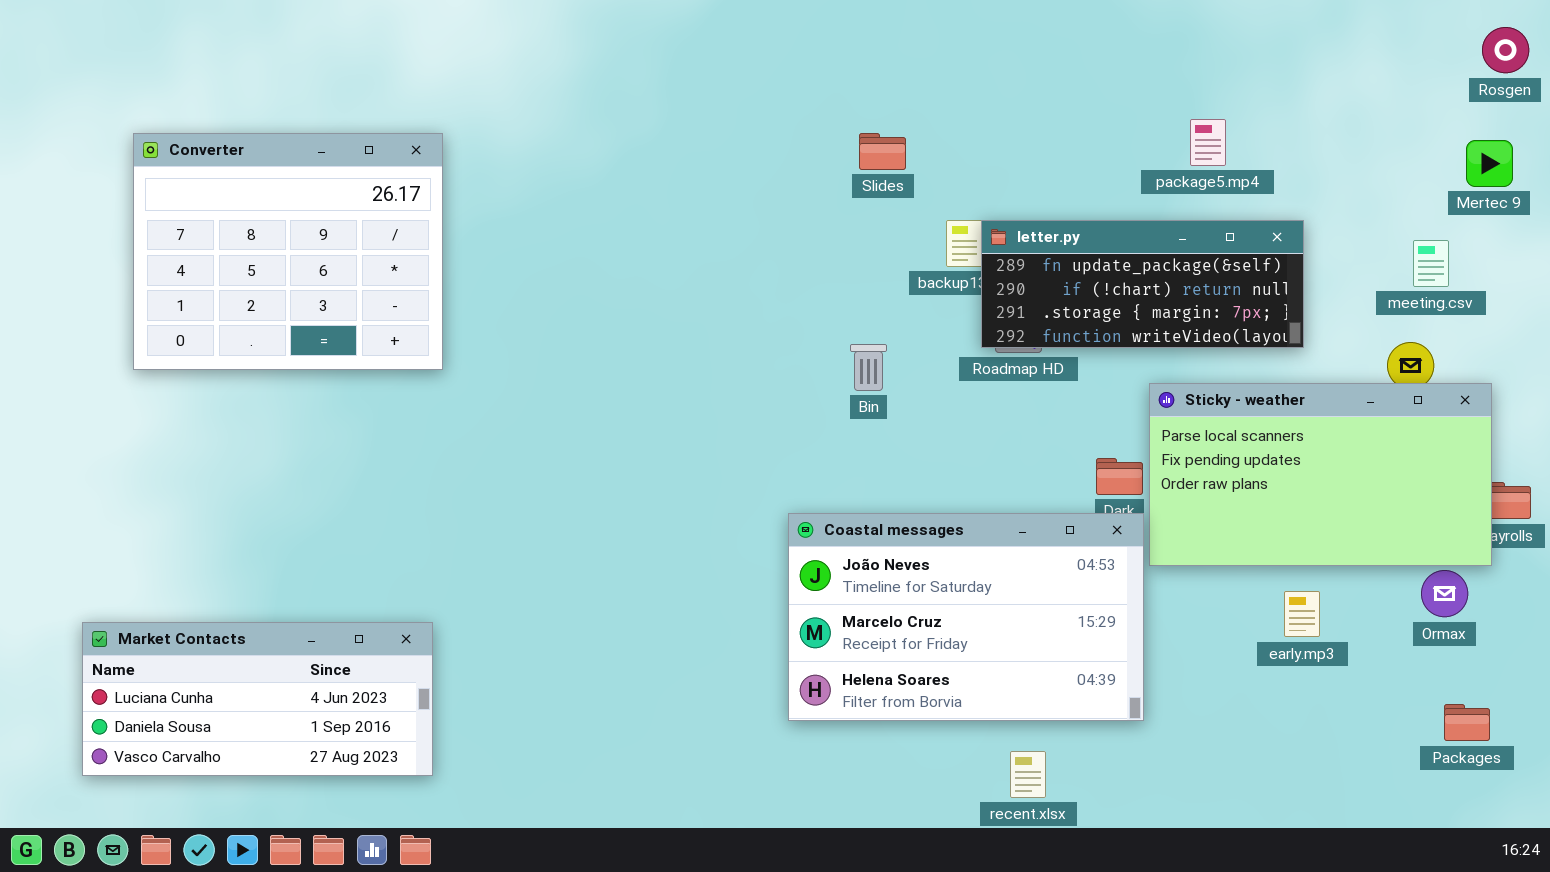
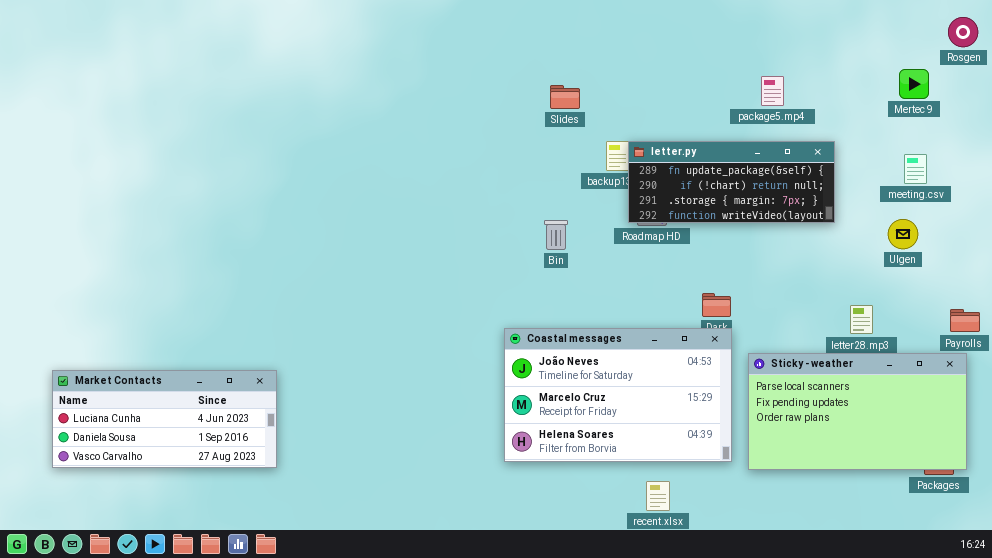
Converter: [133,133,443,370] -> none, closed
Mertec 9: [1466,140,1513,187] -> [899,69,929,99], moved
Sticky - weather: [1149,383,1492,566] -> [748,353,967,470], moved
Market Contacts: [82,622,433,776] -> [52,370,277,468], moved

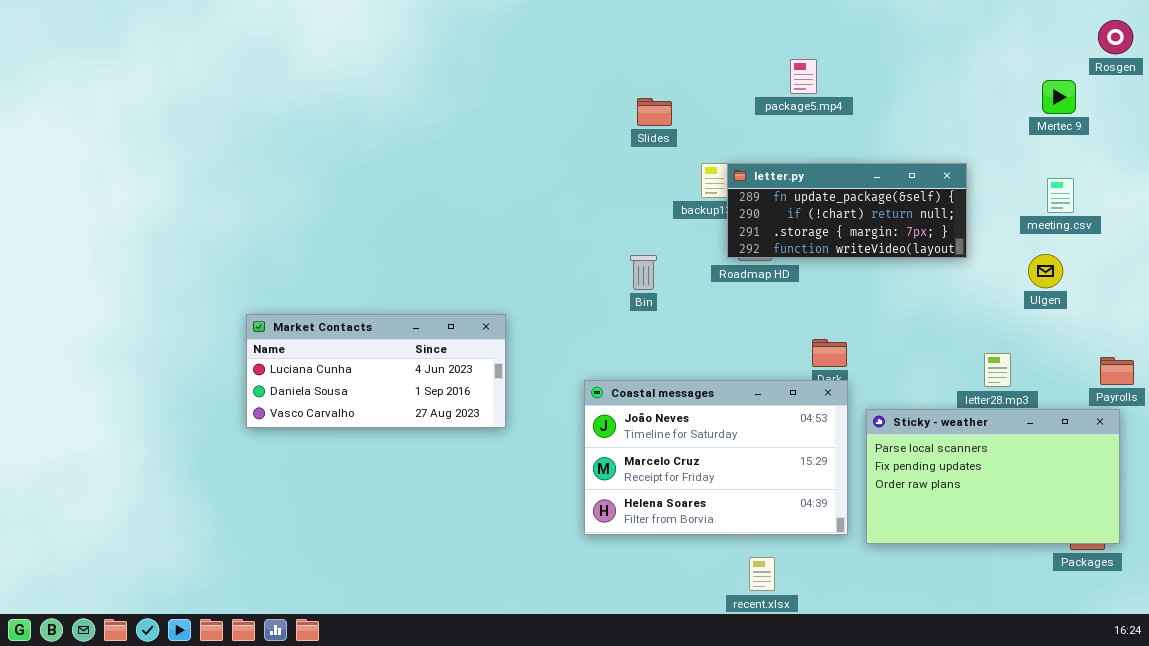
package5.mp4: [761,76,784,106] -> [790,59,817,94], moved
Market Contacts: [52,370,277,468] -> [246,314,506,428], moved

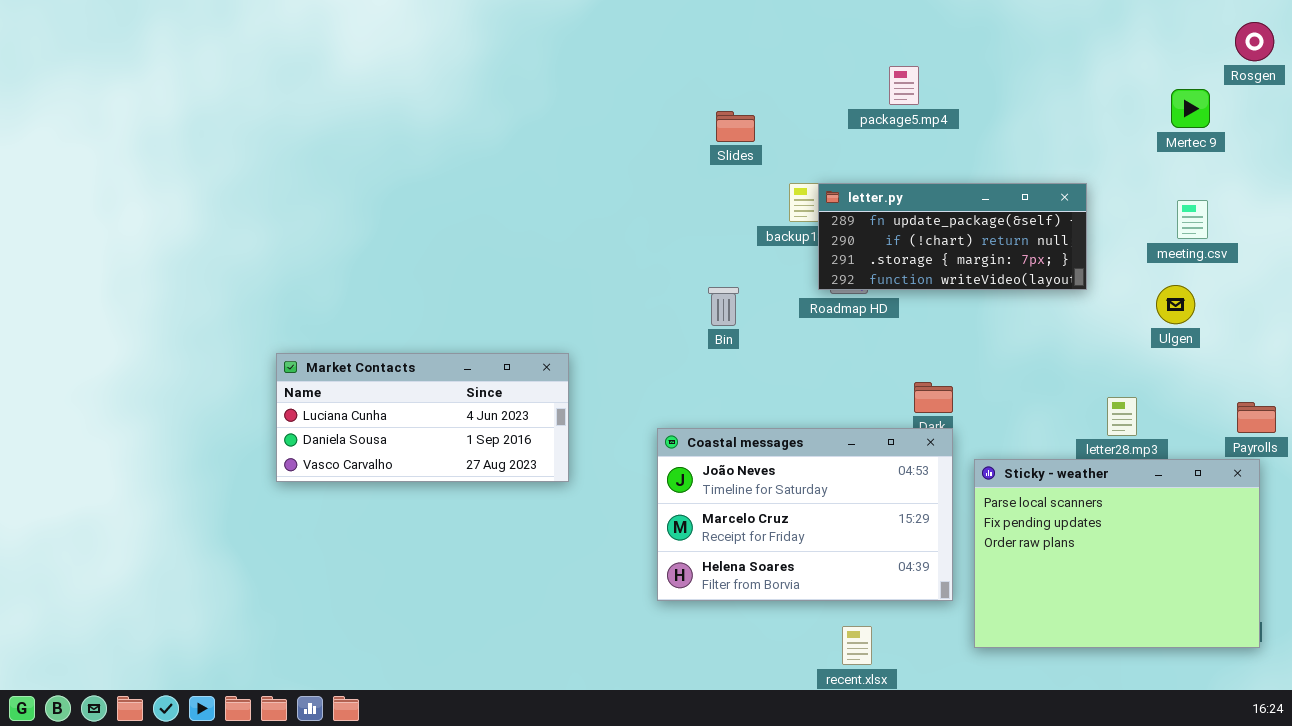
Sticky - weather: [866,409,1120,544] -> [974,459,1260,648], resized

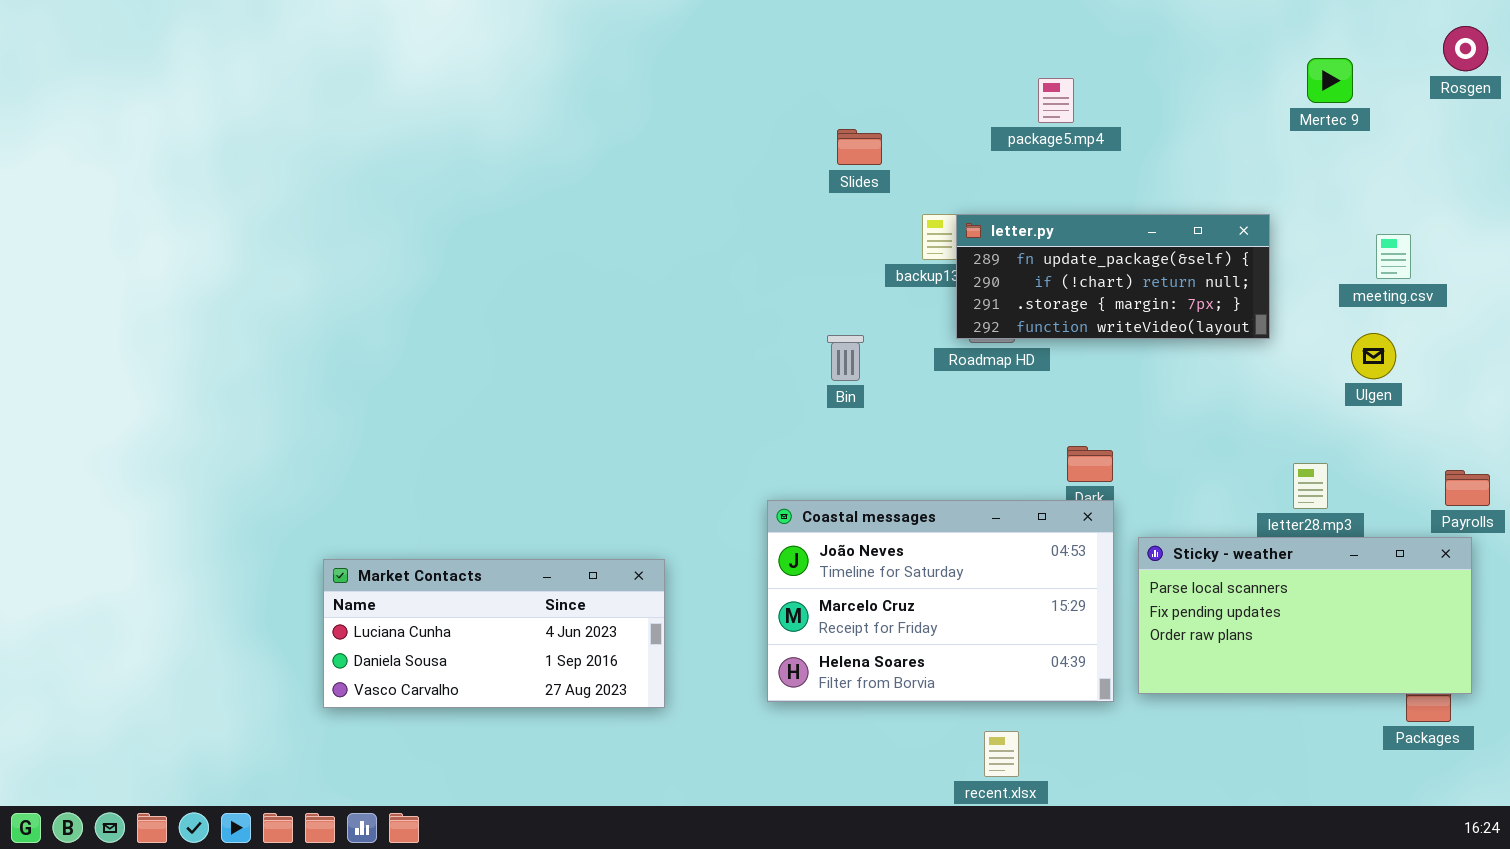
Mertec 9: [1171,89,1210,128] -> [1307,58,1353,103], moved
Market Contacts: [276,353,569,482] -> [323,559,665,708], moved
Sticky - weather: [974,459,1260,648] -> [1138,537,1472,694], resized

